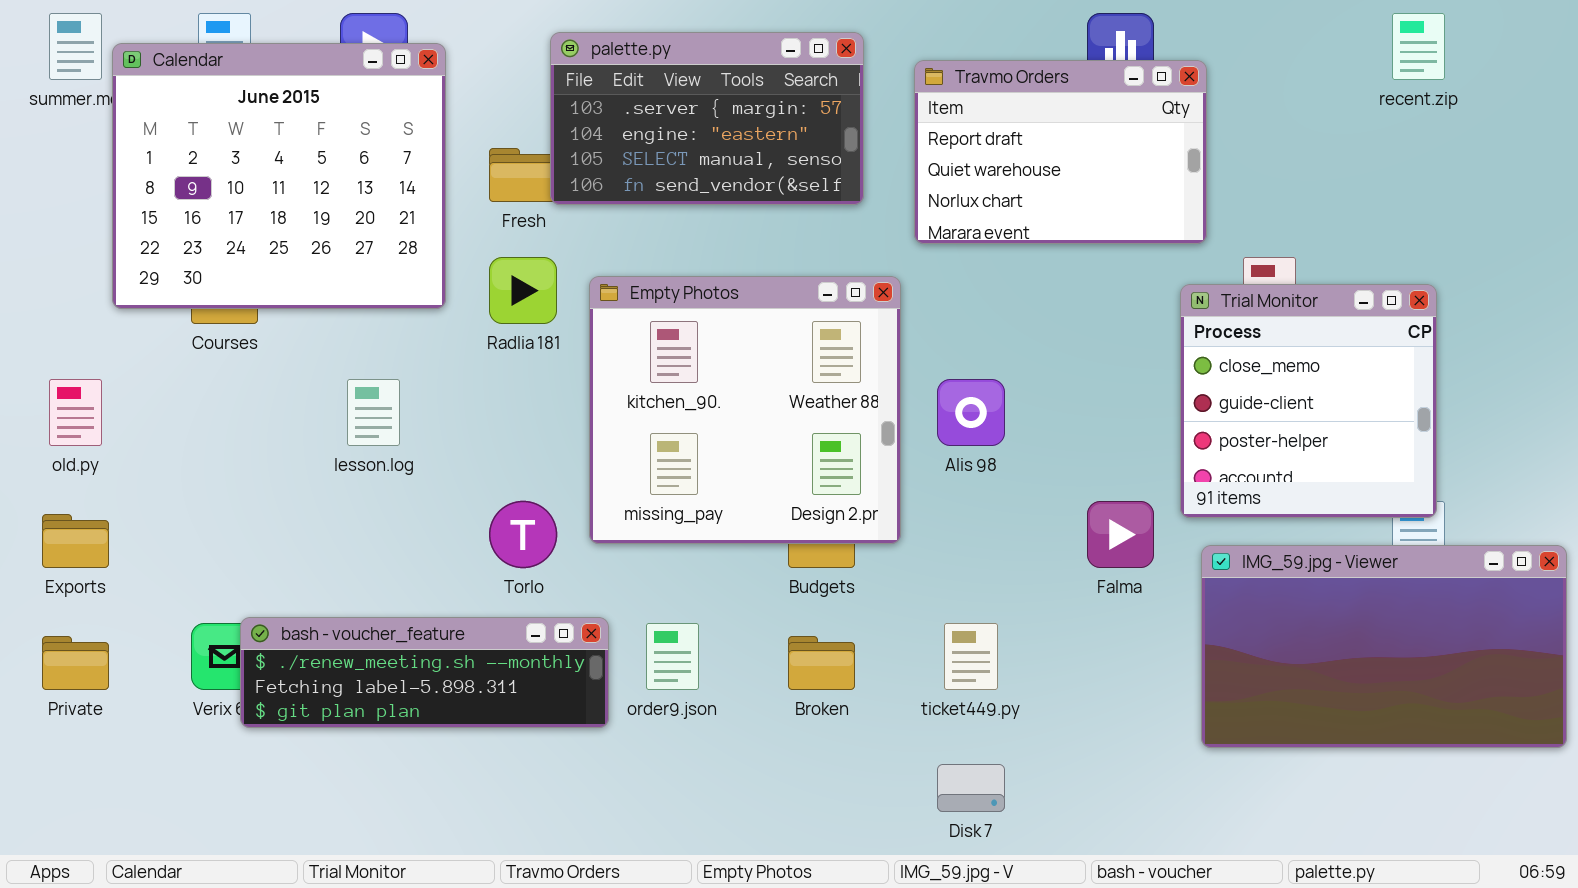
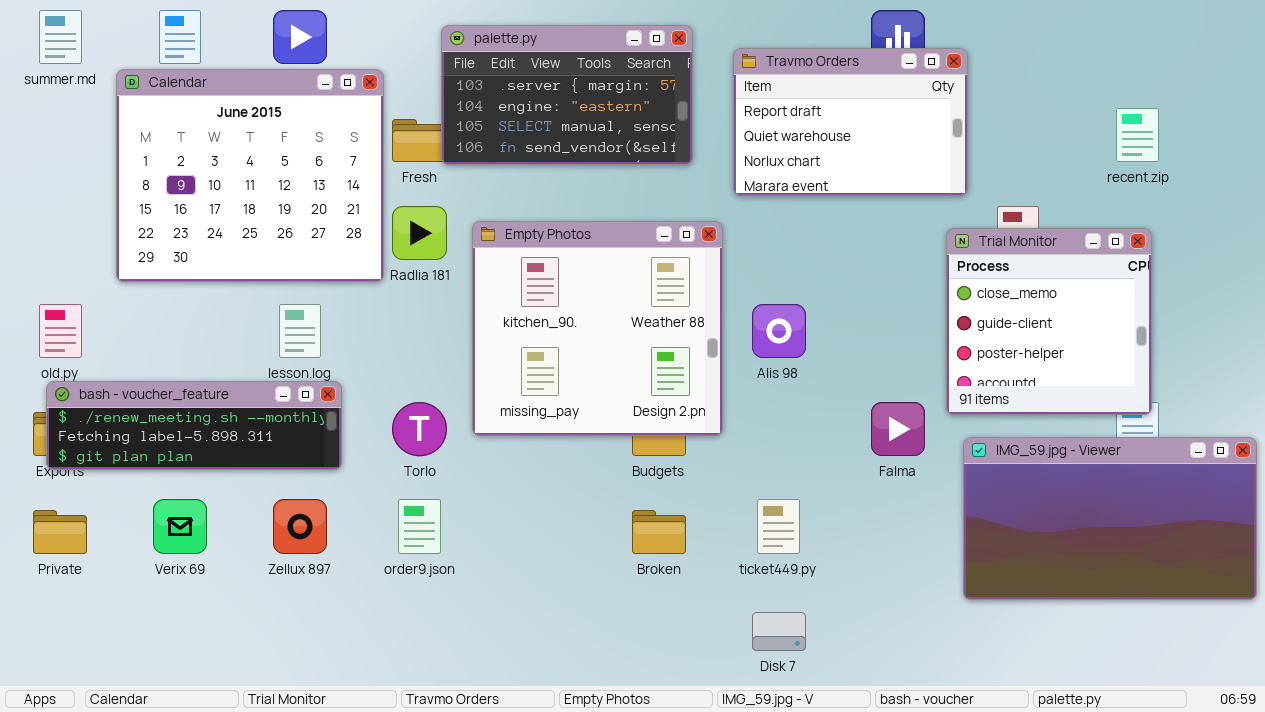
recent.zip: [1392,13,1445,80] -> [1116,108,1159,162], moved
Calendar: [112,43,446,309] -> [116,69,384,282], moved
bash - voucher_feature: [240,617,609,728] -> [46,381,342,470], moved
order9.json: [646,623,699,690] -> [398,499,441,554], moved

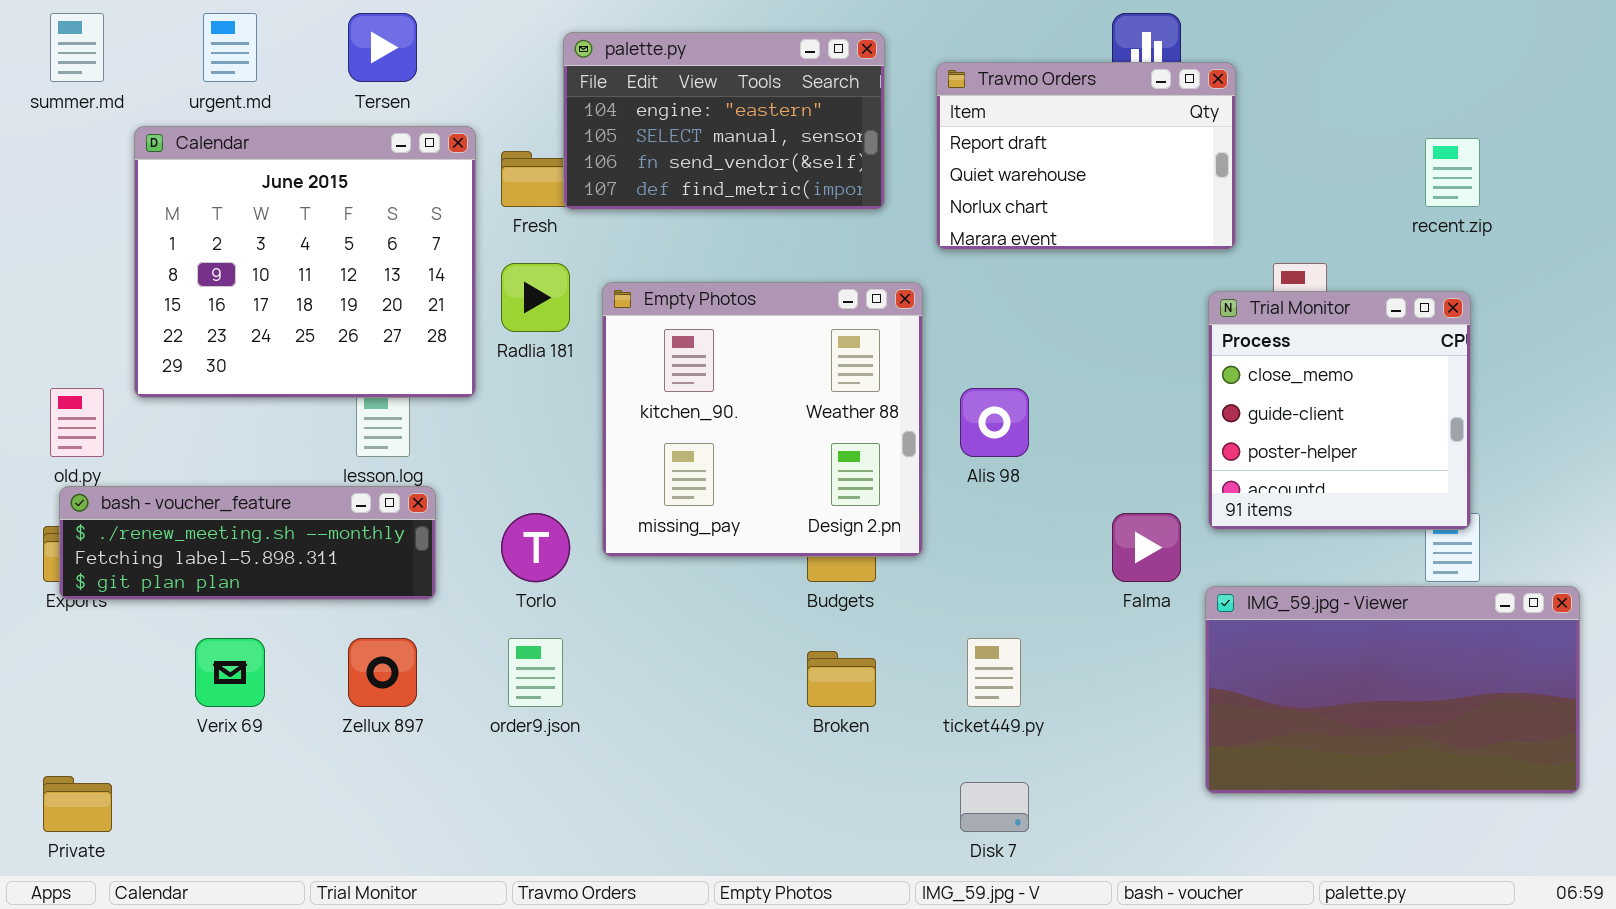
palette.py: [441,25,693,165] -> [563,32,885,210], scrolled down 1 row
Calendar: [116,69,384,282] -> [134,126,476,398], moved
IMG_59.jpg - Viewer: [963,437,1257,600] -> [1205,586,1580,794], moved
Private: [33,510,87,554] -> [43,776,112,832], moved

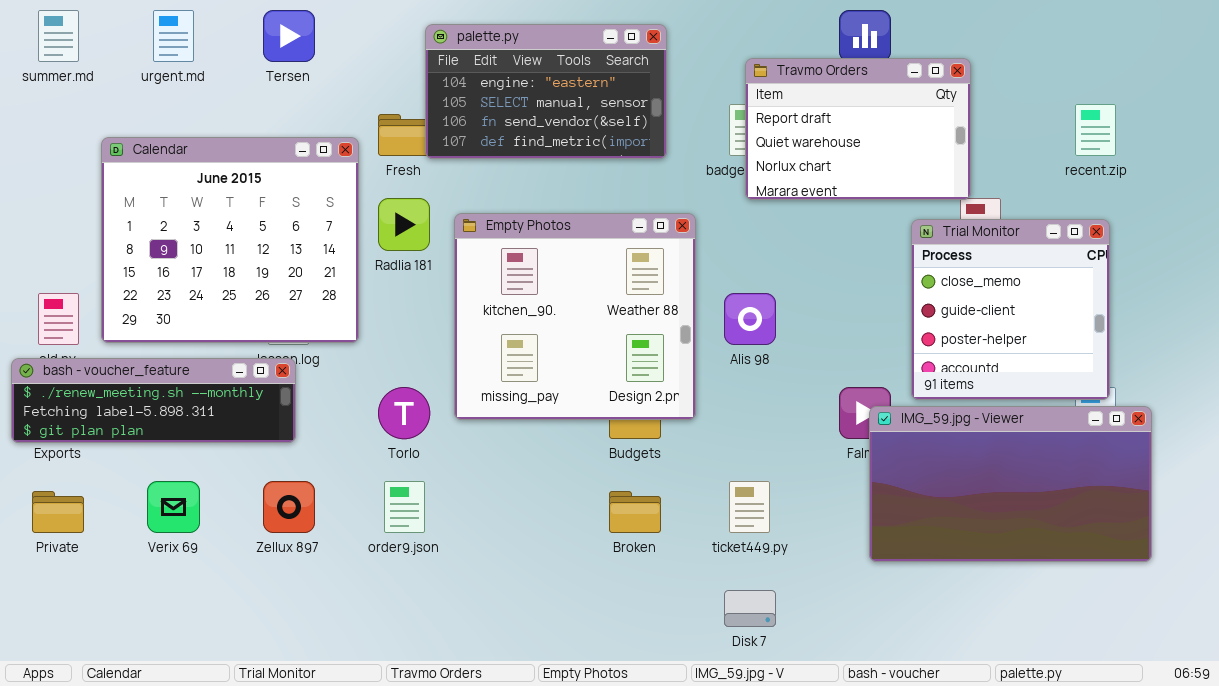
Travmo Orders: [936,62,1236,250] -> [745,58,971,200], moved
Calendar: [134,126,476,398] -> [101,137,359,343], moved
bash - voucher_feature: [59,486,436,600] -> [11,358,296,443], moved
IMG_59.jpg - Viewer: [1205,586,1580,794] -> [869,406,1152,562], moved
Private: [43,776,112,832] -> [32,491,84,533], moved

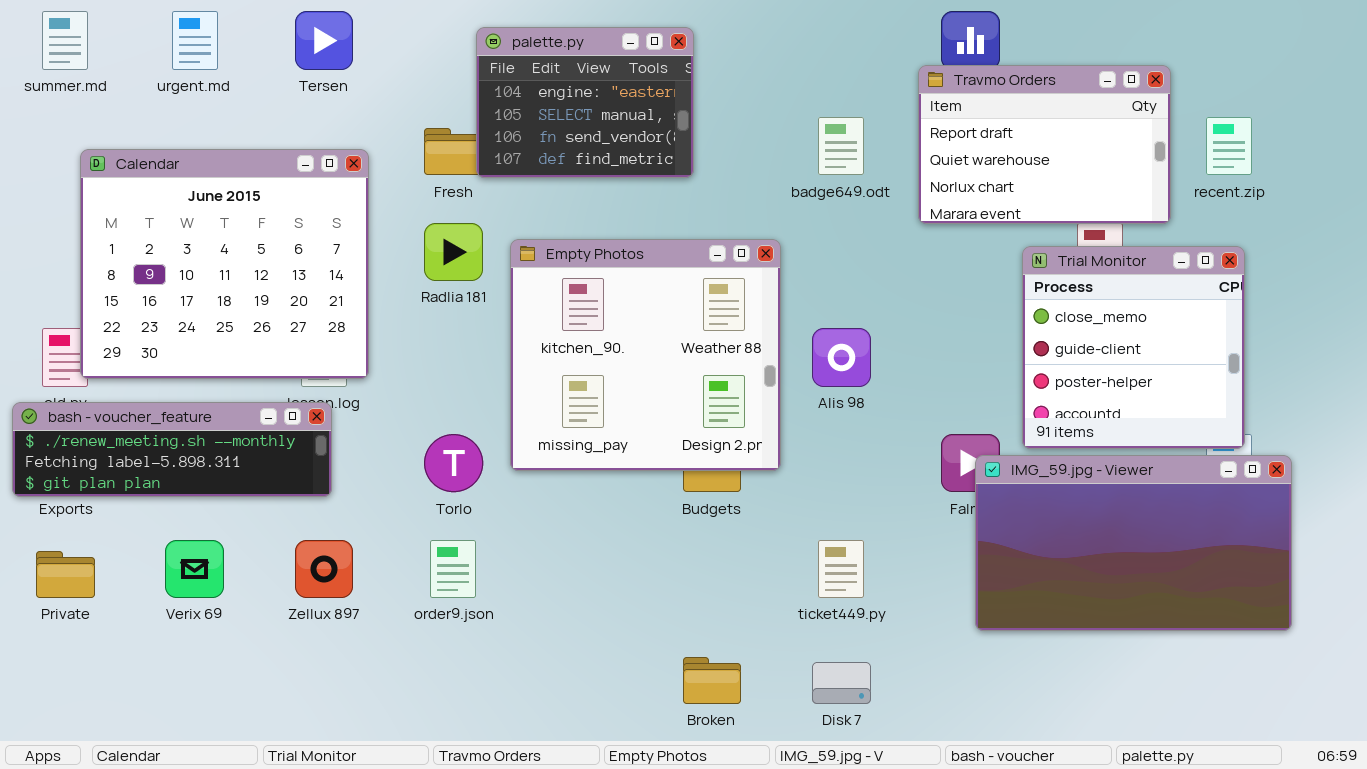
palette.py: [425,24,667,159] -> [476,27,694,178], resized
Travmo Orders: [745,58,971,200] -> [918,65,1171,224], moved
Calendar: [101,137,359,343] -> [80,149,369,379], moved
Broken: [609,491,661,533] -> [683,657,741,704], moved

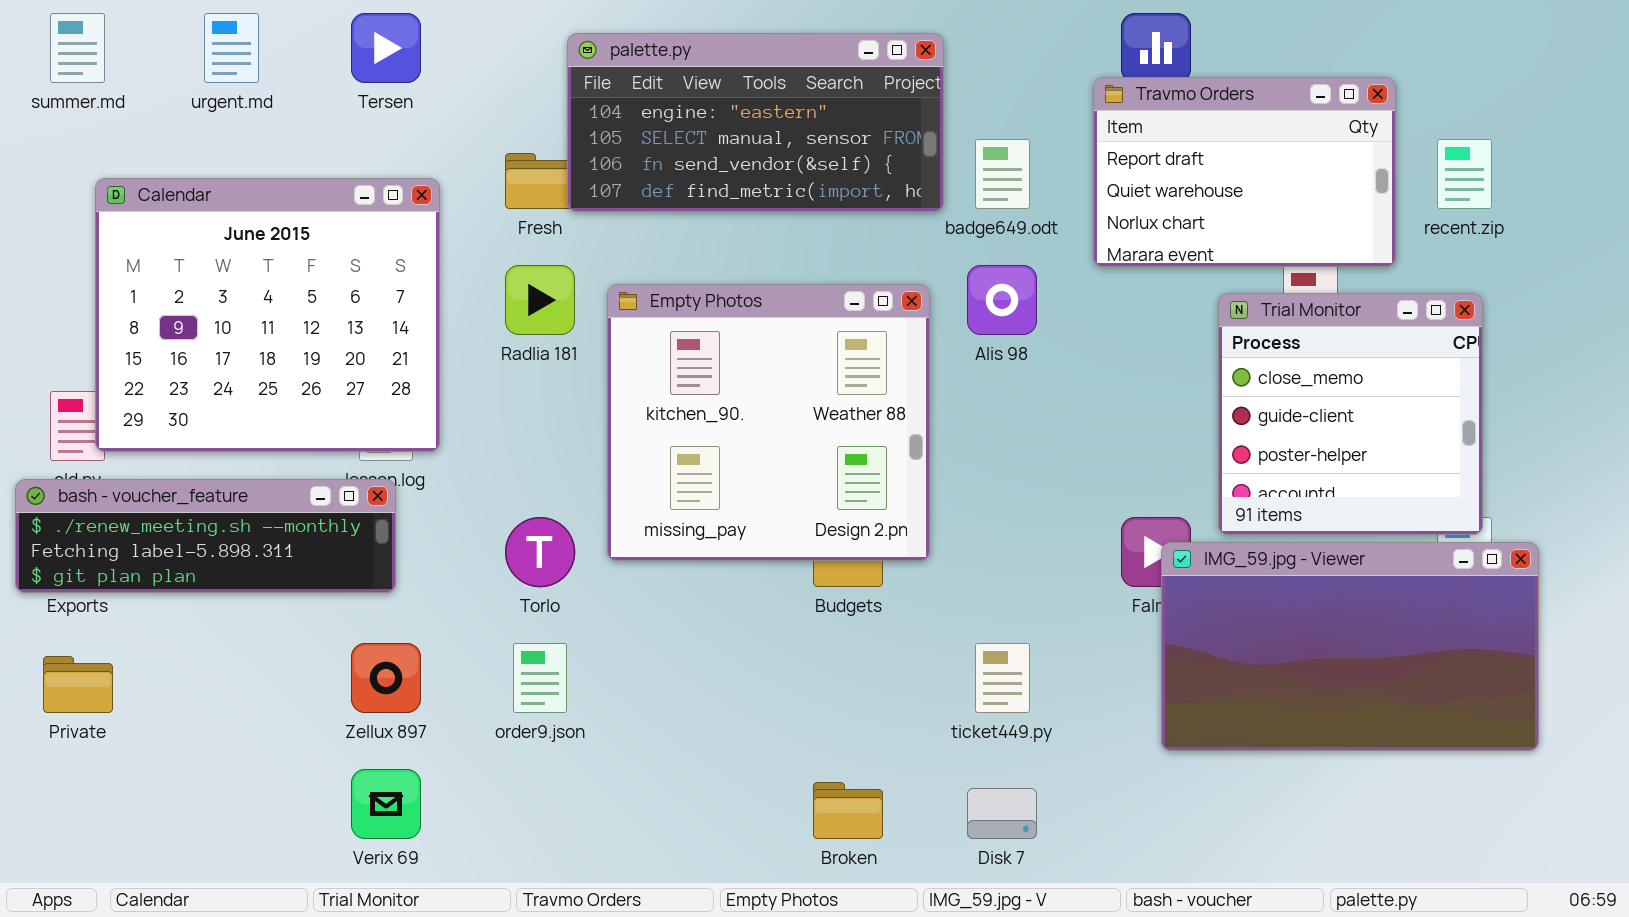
palette.py: [476,27,694,178] -> [567,33,944,212], resized
Alis 98: [812,328,871,387] -> [967,265,1037,335], moved
Verix 69: [165,540,224,598] -> [351,769,421,839], moved

